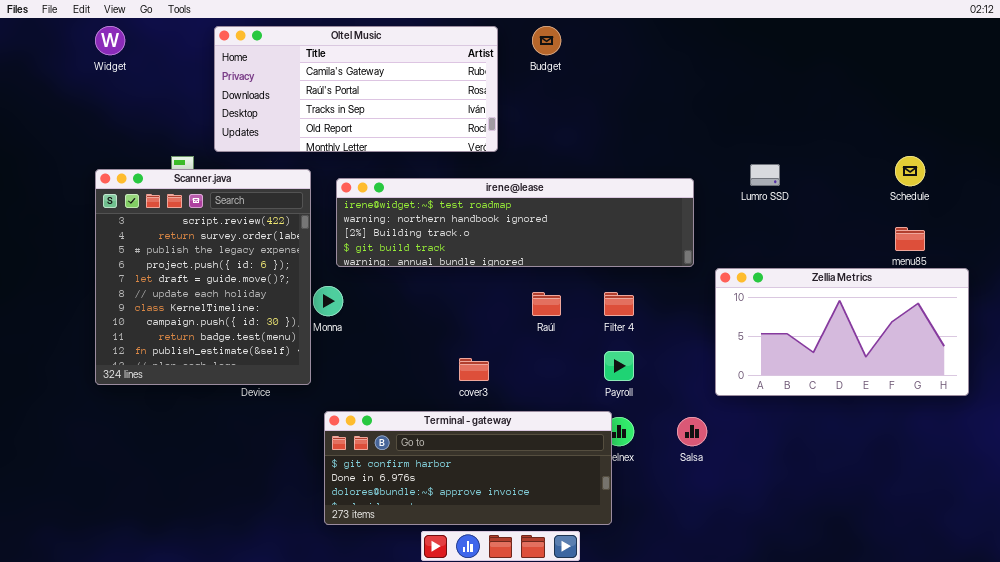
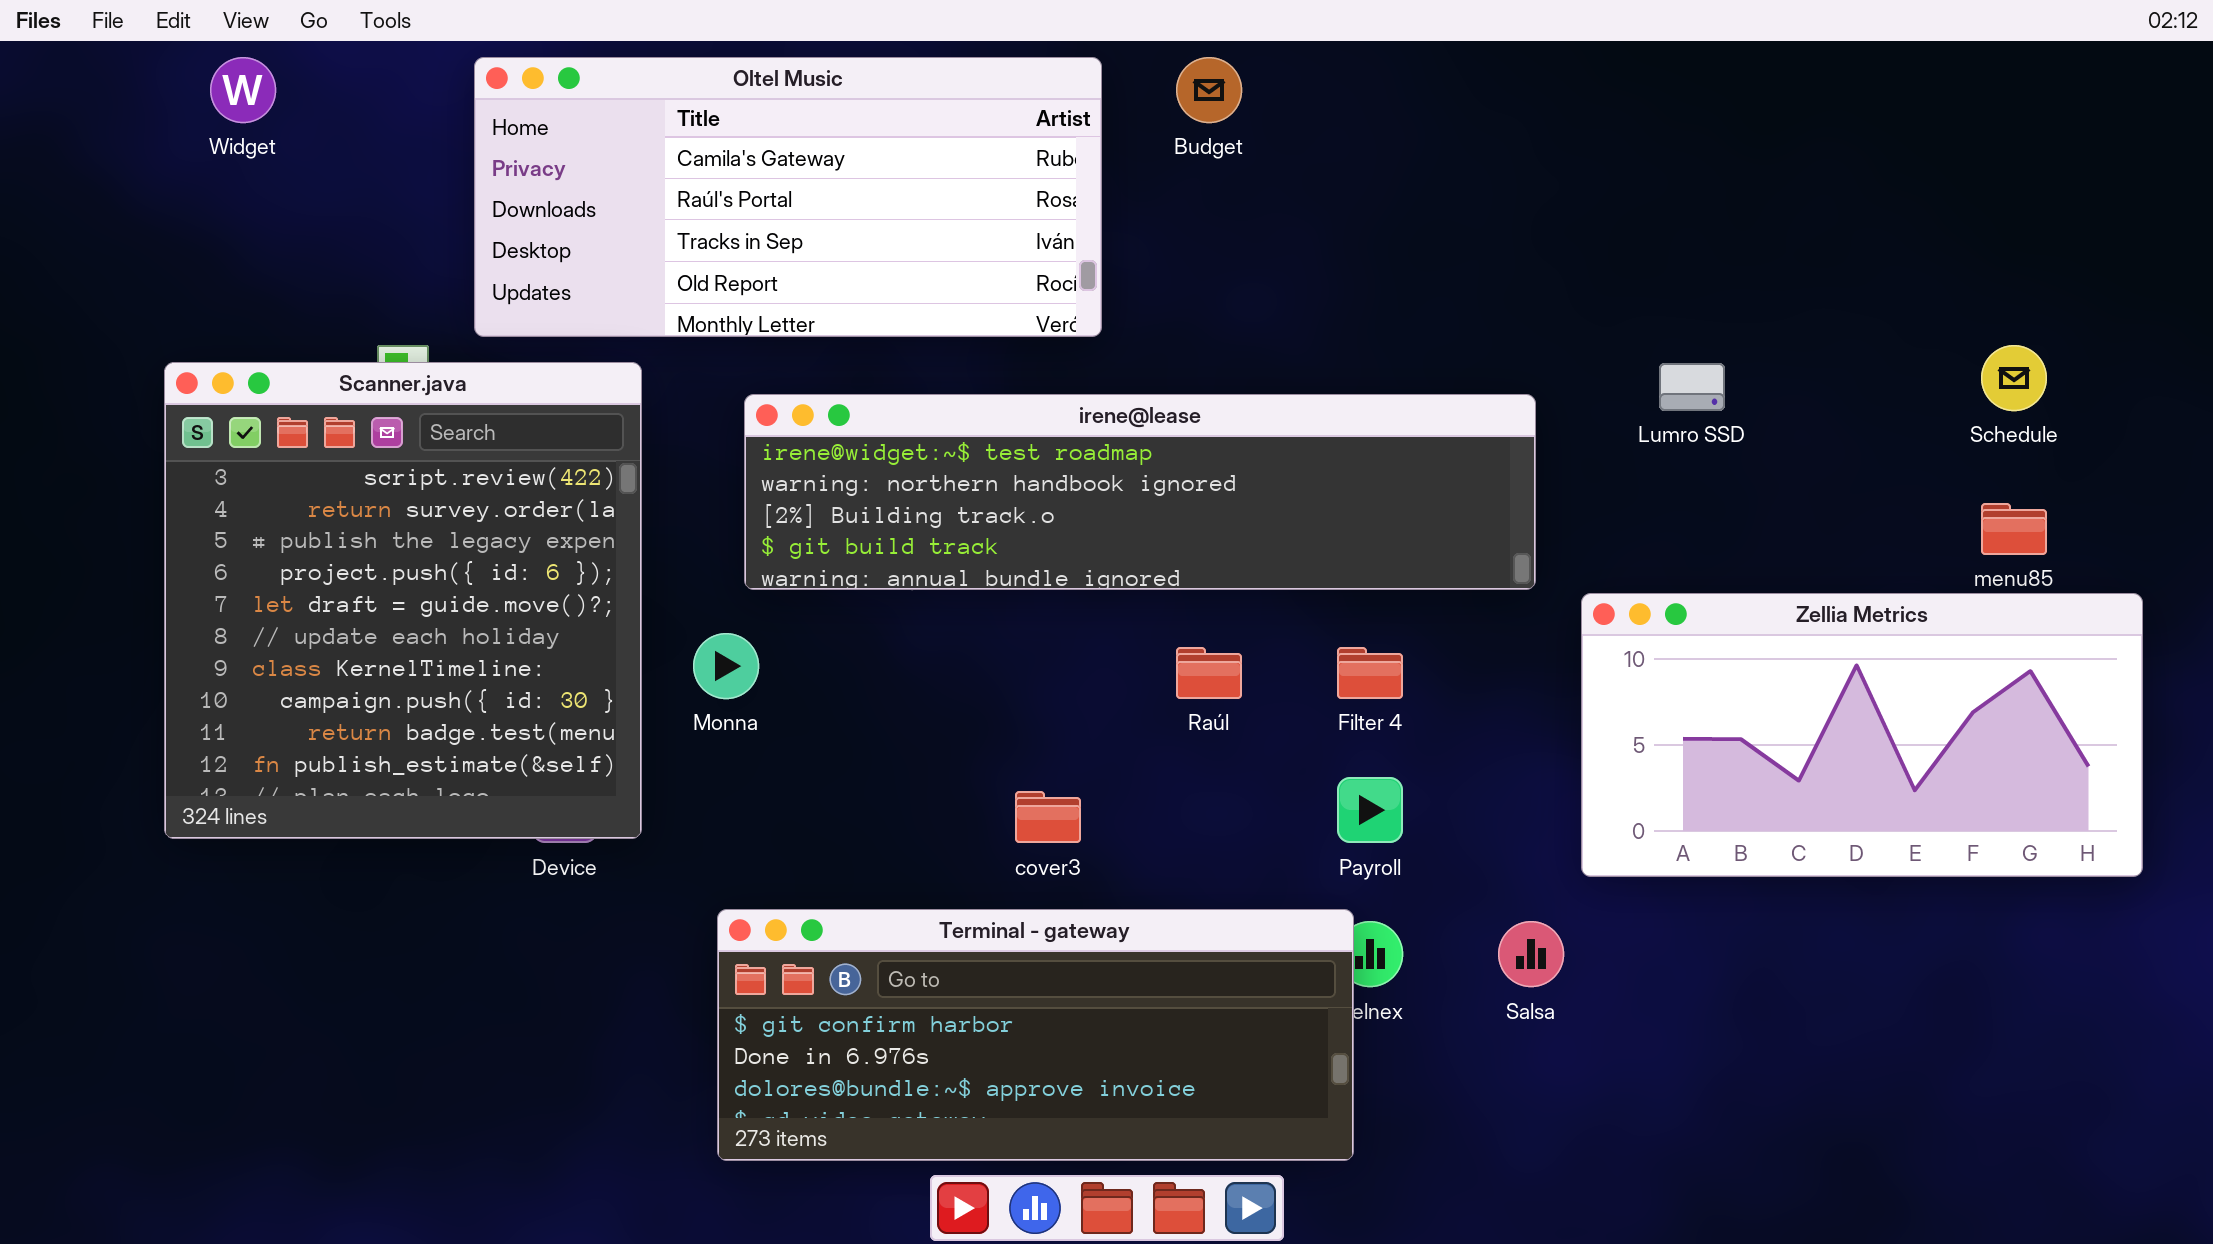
Scanner.java: [95,169,311,385] -> [164,362,642,839], moved

